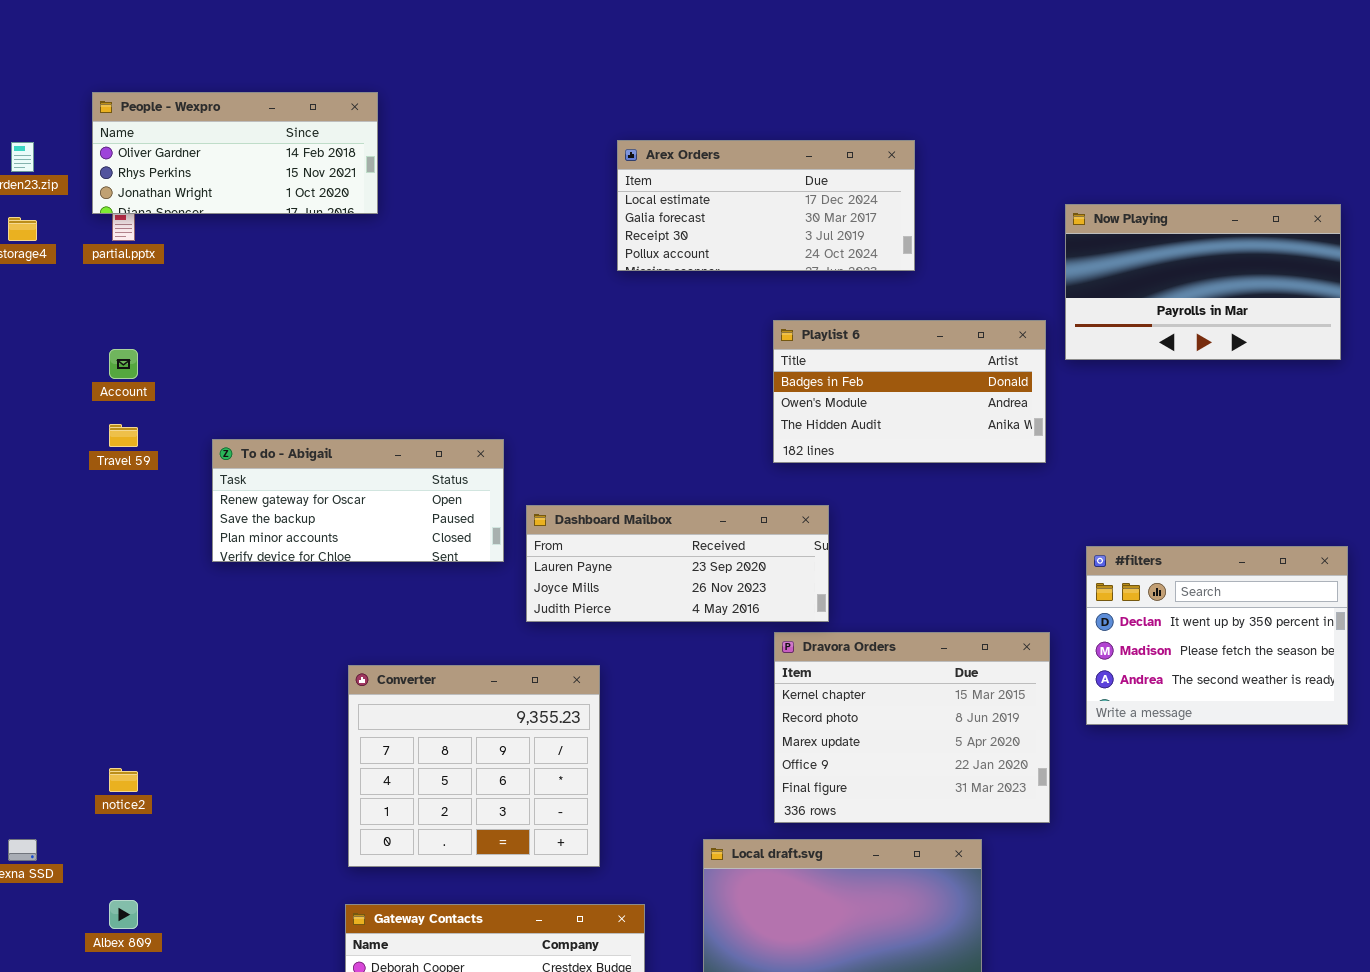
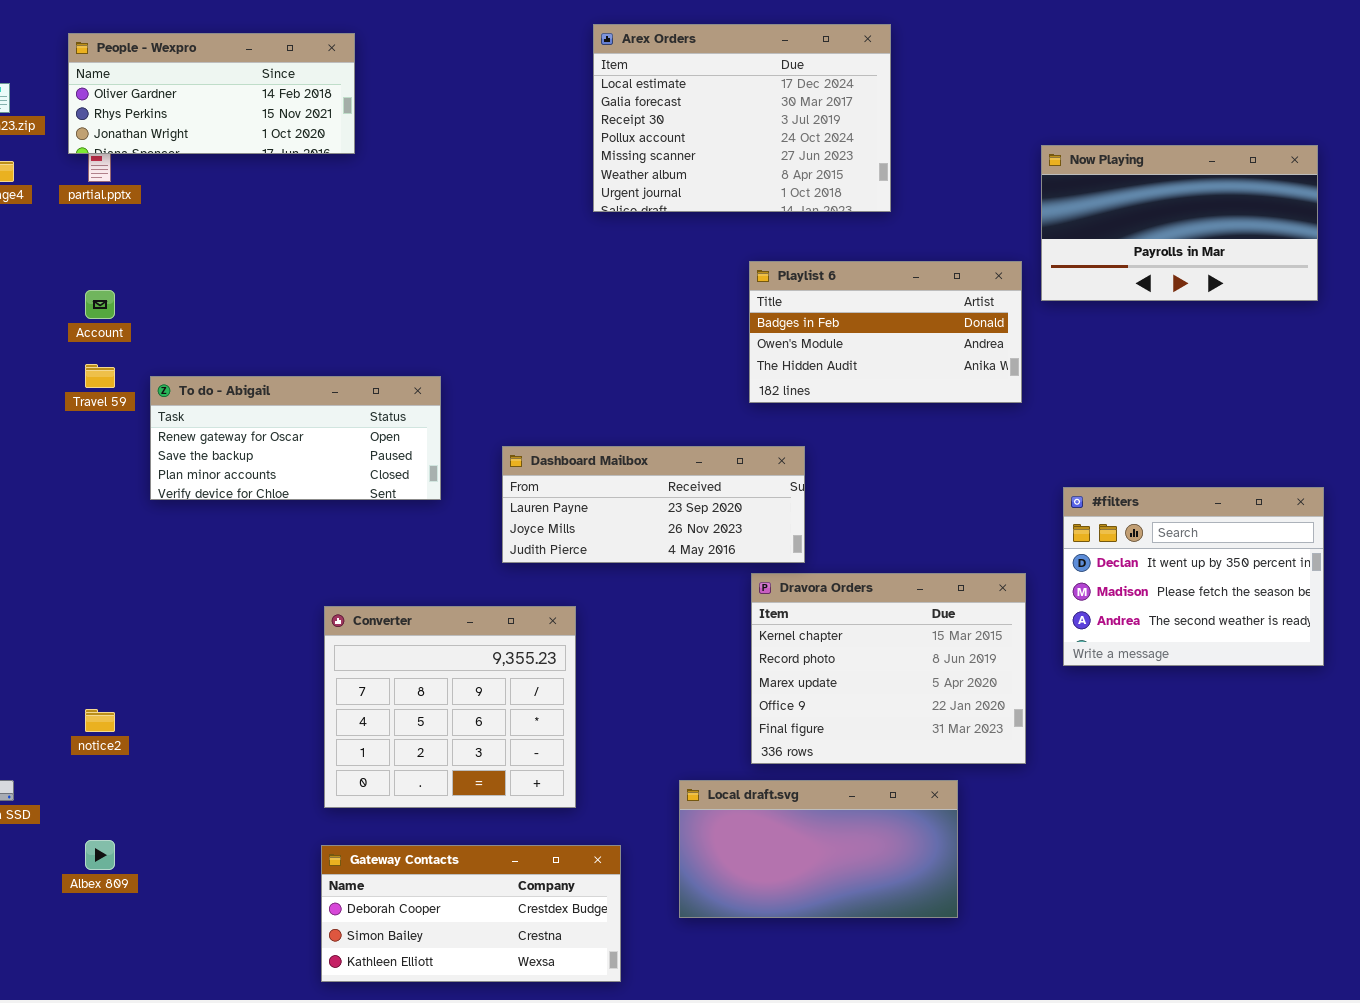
Arex Orders: [617,140,915,271] -> [593,24,891,212], resized
To do - Abigail: [212,439,504,562] -> [150,376,441,500], moved

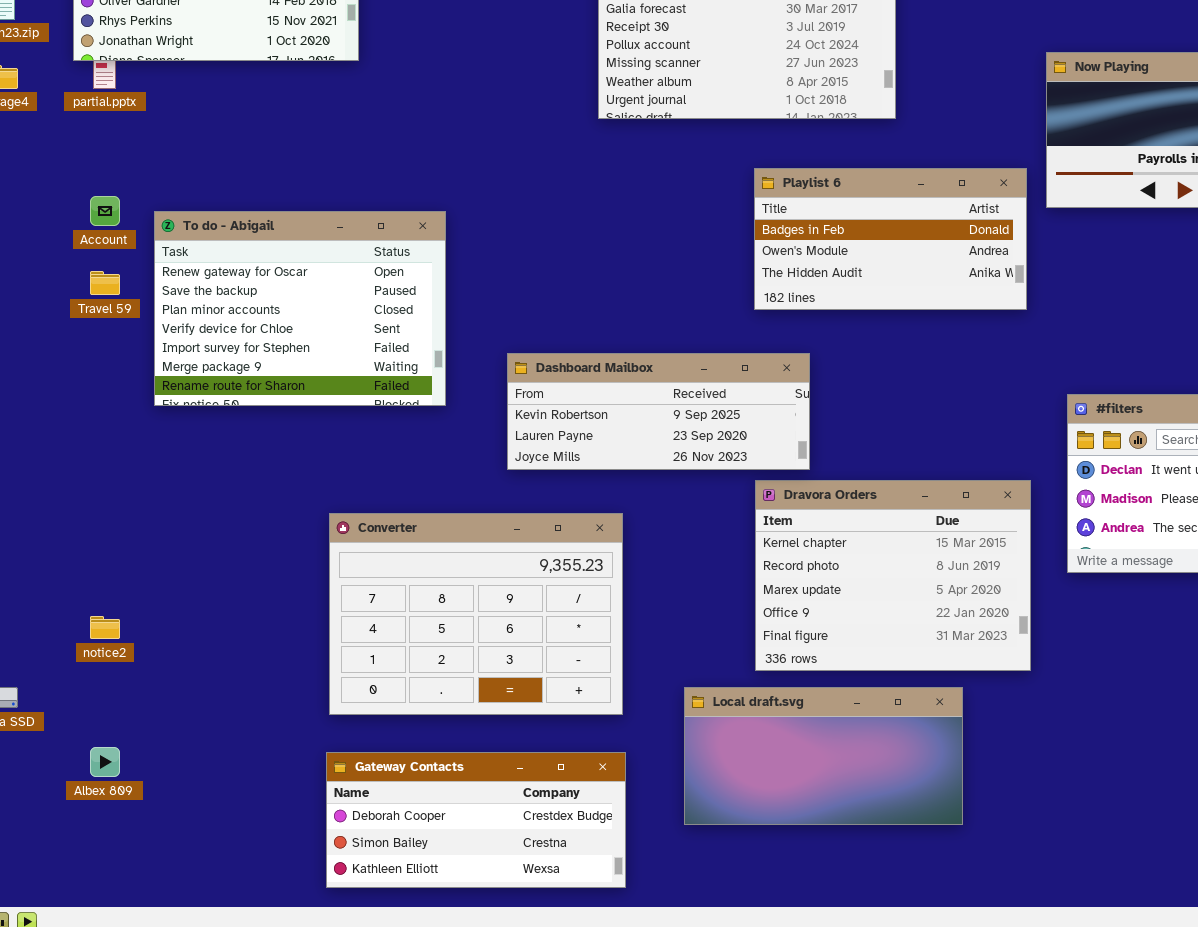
To do - Abigail: [150,376,441,500] -> [154,211,446,406], resized
Dashboard Mailbox: [502,446,805,563] -> [507,353,810,470], scrolled up 1 row
Converter: [324,606,576,808] -> [329,513,623,715], resized

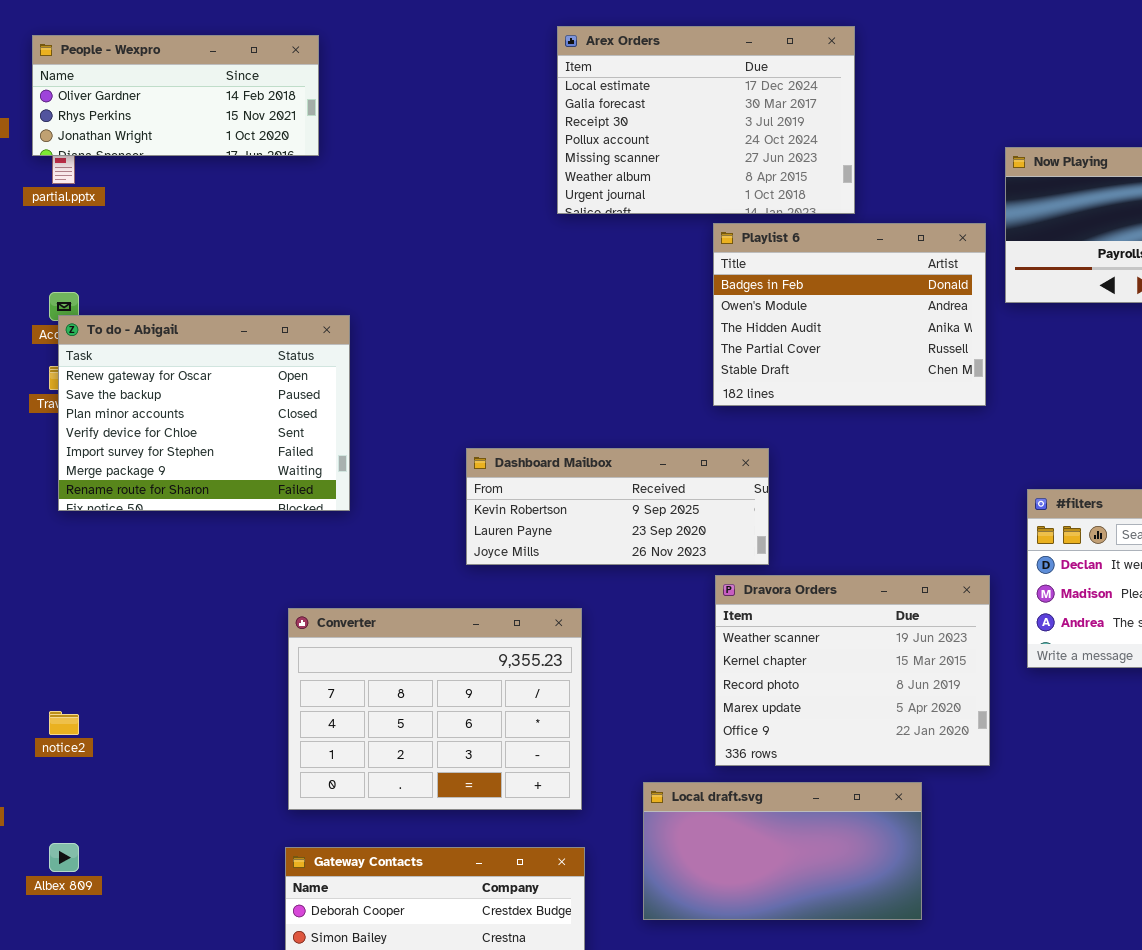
Playlist 6: [754,168,1027,310] -> [713,223,986,406], resized
To do - Abigail: [154,211,446,406] -> [58,315,350,511], moved
Dravora Orders: [755,480,1031,671] -> [715,575,990,766], scrolled up 1 row

